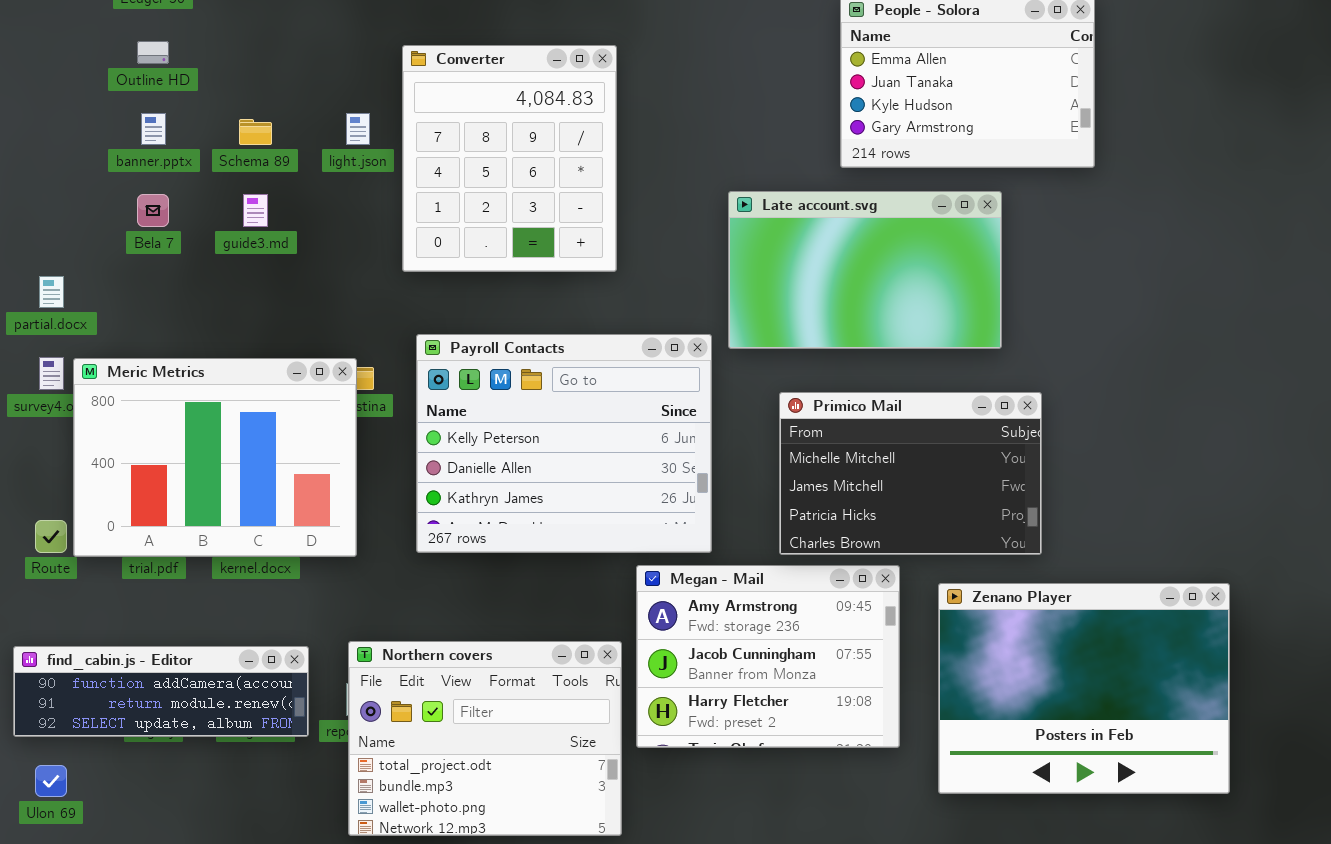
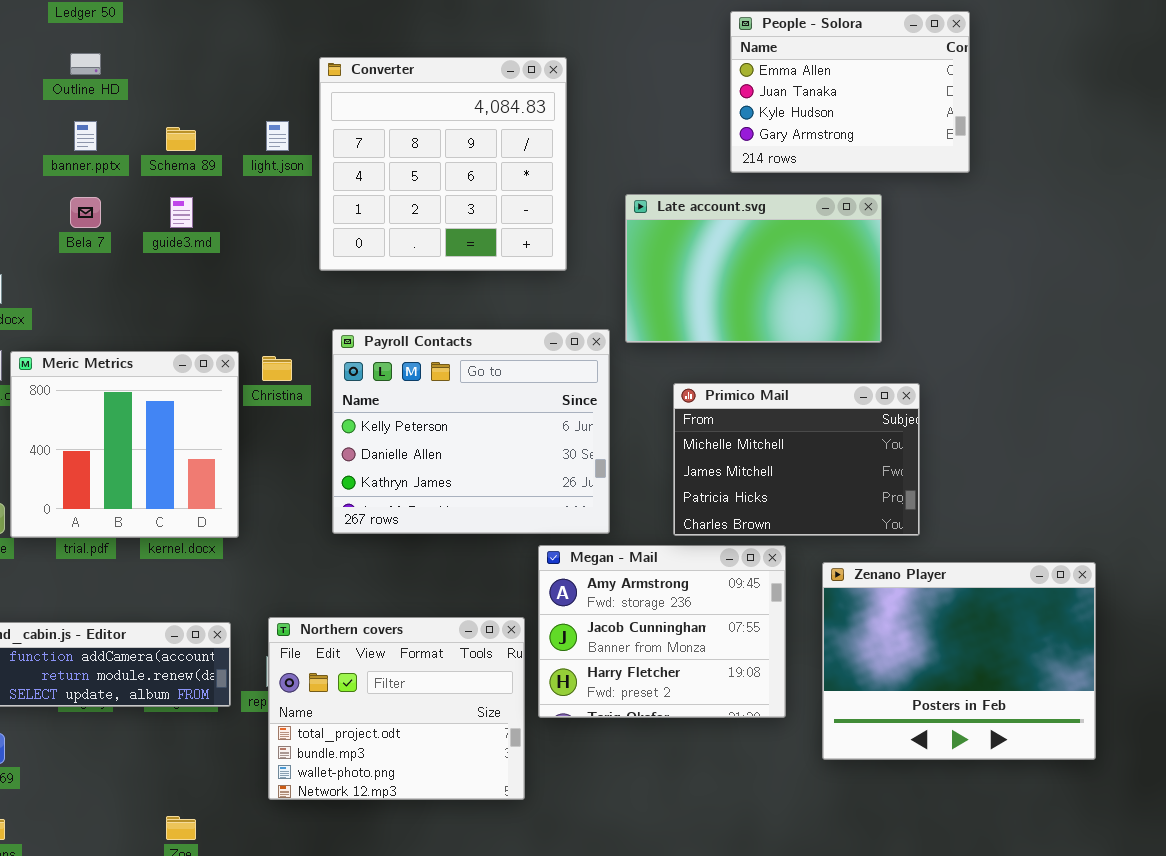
Converter: [402,45,617,272] -> [319,57,567,271], resized
Meric Metrics: [73,358,357,557] -> [10,351,239,538], resized

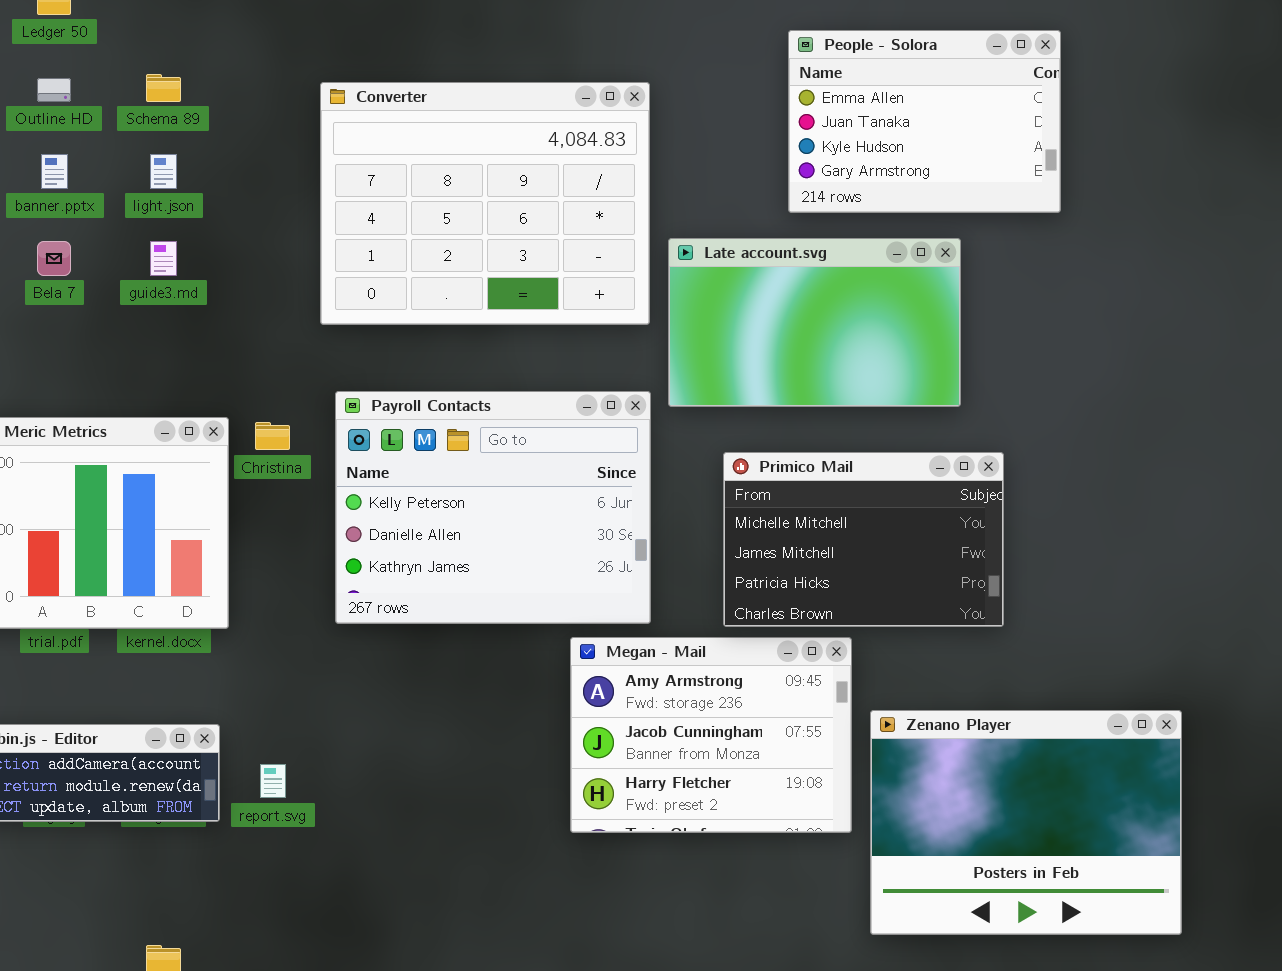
Converter: [319,57,567,271] -> [320,82,650,325], resized
light.json: [266,121,289,151] -> [150,154,177,189], moved
Schema 89: [166,127,196,151] -> [146,74,181,102], moved
Zenano Player: [822,562,1096,760] -> [870,710,1182,935], moved
Northern covers: [268,617,525,800] -> none, closed

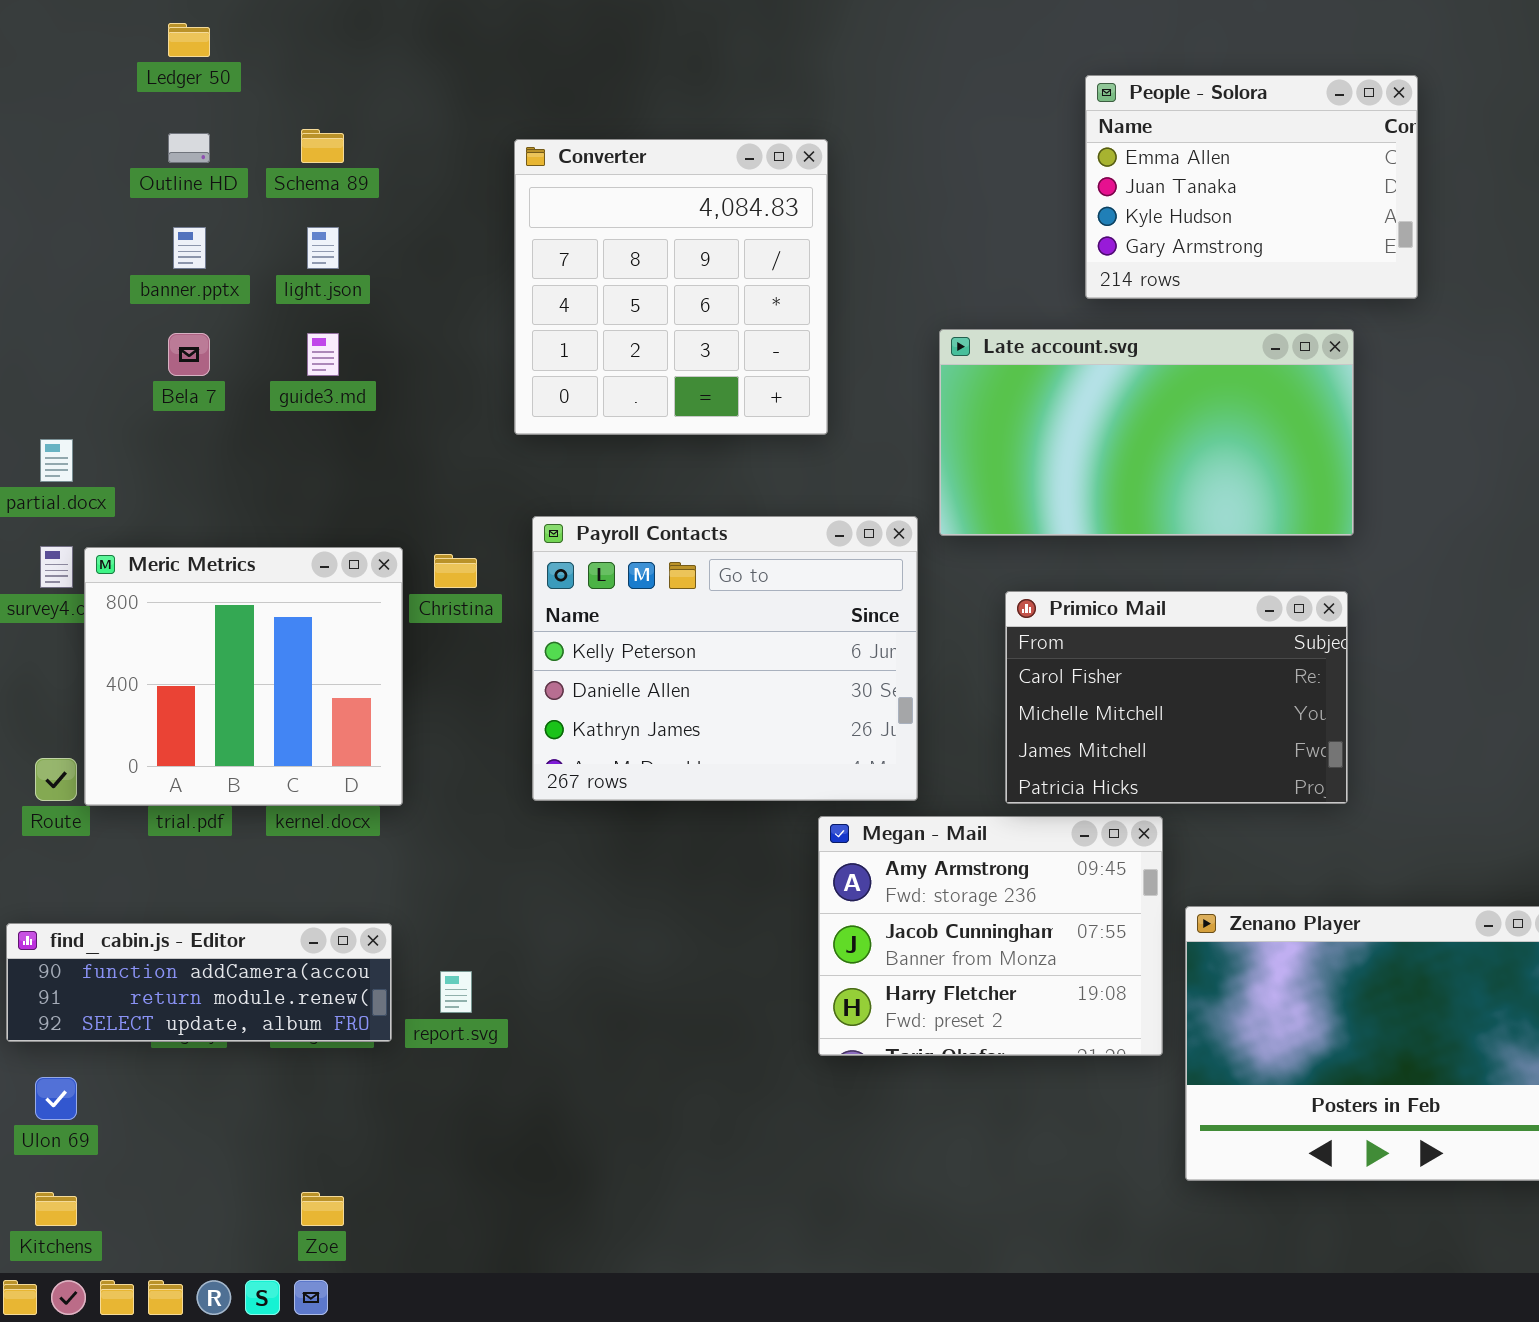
Converter: [320,82,650,325] -> [514,139,828,435], resized
Late account.svg: [668,238,961,407] -> [939,329,1354,536], resized
Primico Mail: [723,452,1004,627] -> [1005,591,1348,804], scrolled up 1 row

